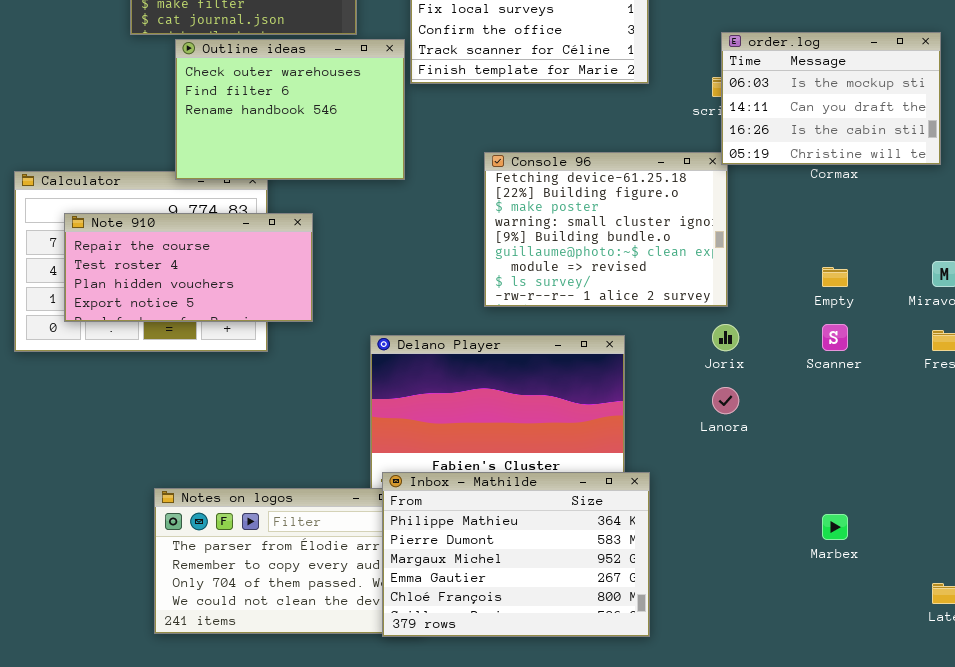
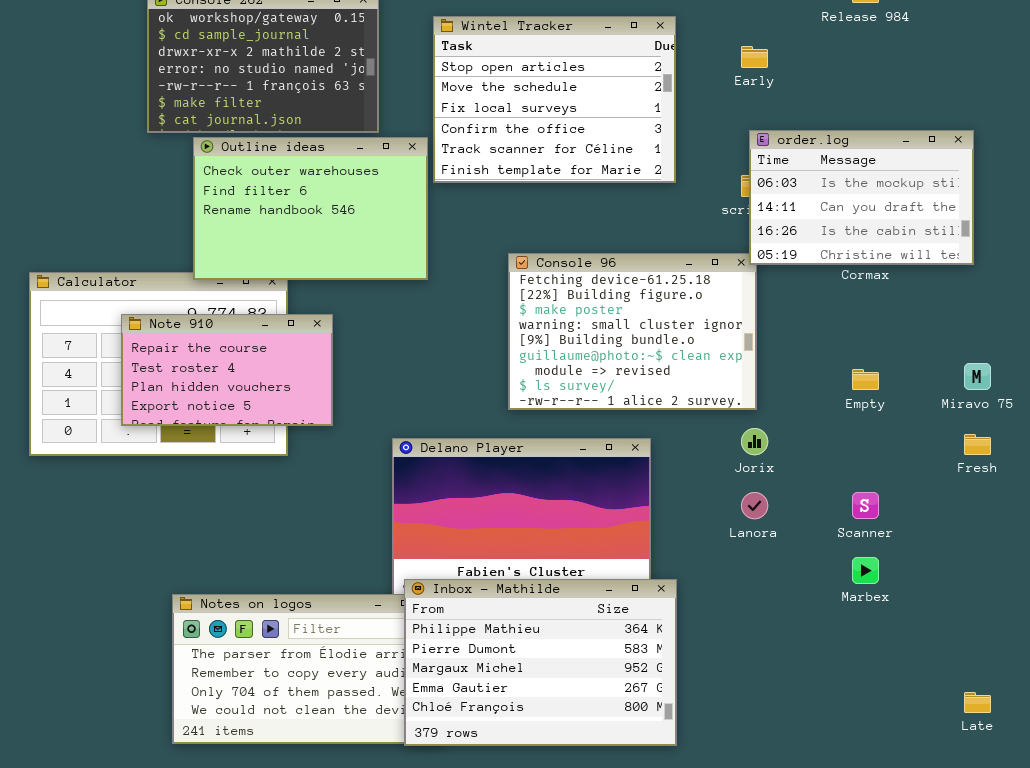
Note 910: [64,213,313,322] -> [121,314,333,426], resized
Scanner: [822,324,848,351] -> [852,492,879,519], moved
Marbex: [822,514,848,540] -> [852,557,879,584], moved

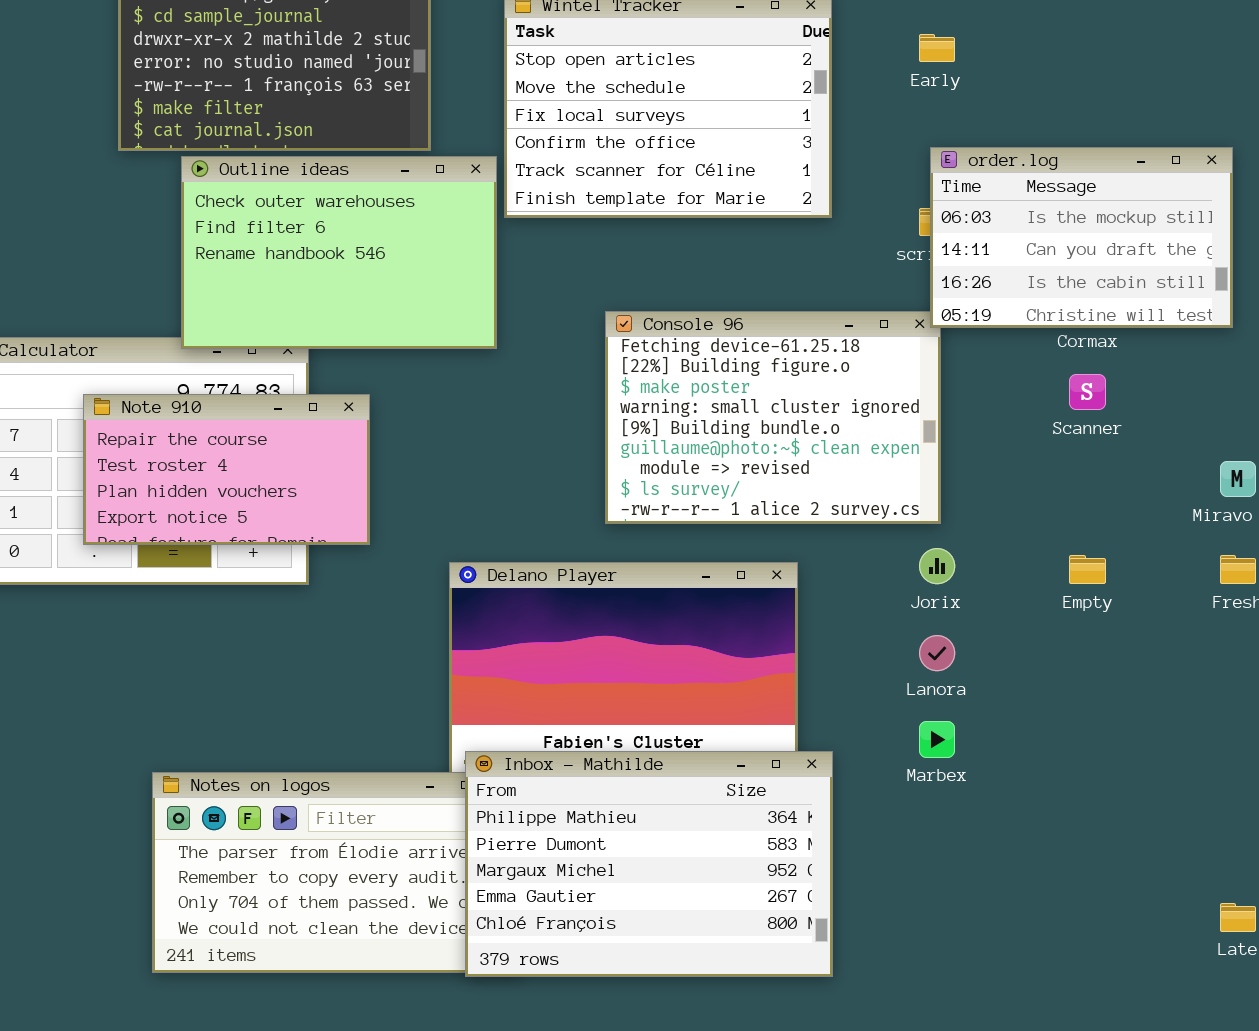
Empty: [852,369,879,390] -> [1069,555,1106,584], moved
Scanner: [852,492,879,519] -> [1069,374,1106,410], moved
Marbex: [852,557,879,584] -> [919,721,955,758], moved

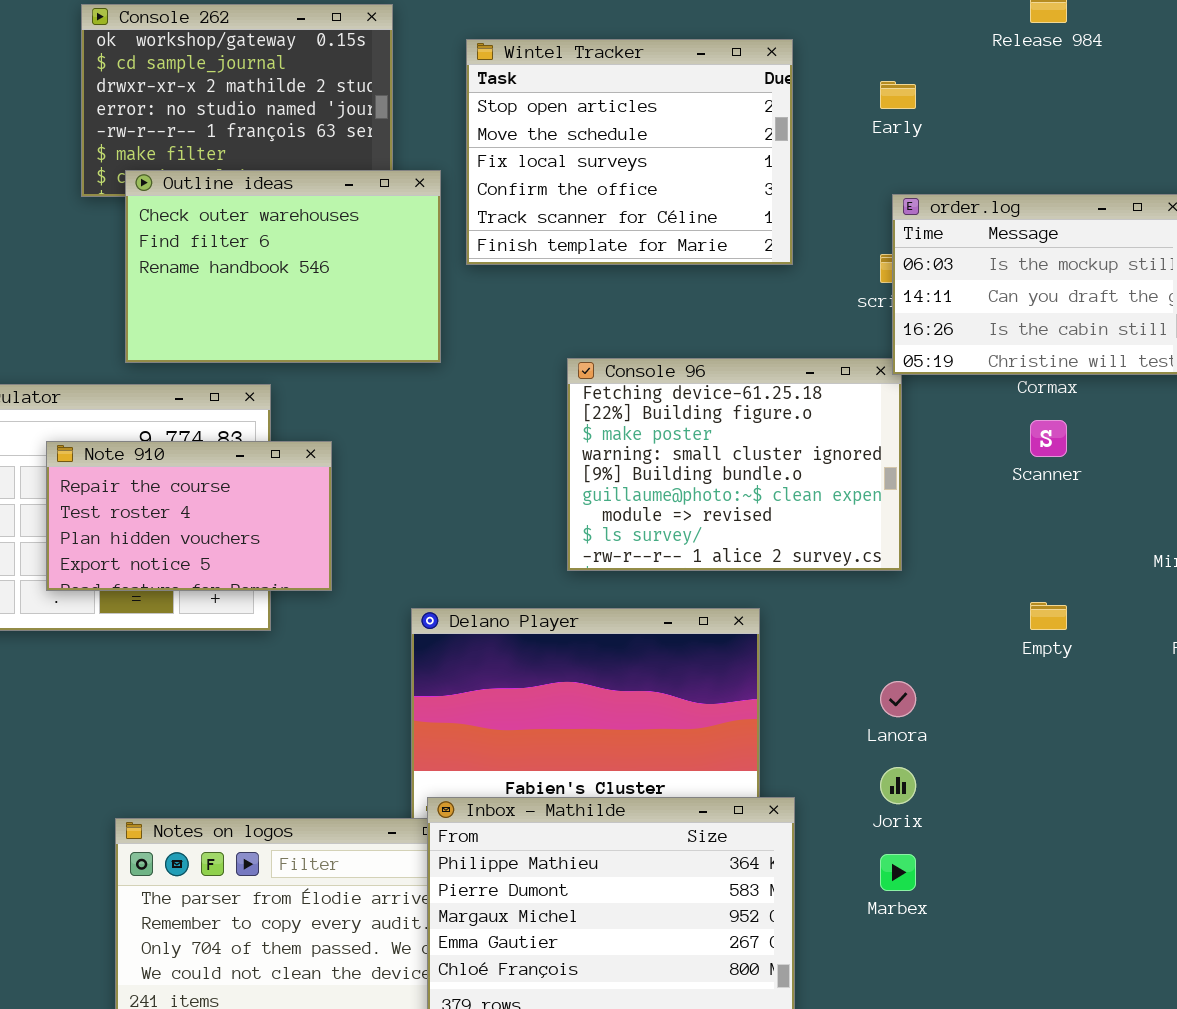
Outline ideas: [181,156,497,349] -> [125,170,441,363], moved
Jorix: [919,548,955,584] -> [880,767,916,804], moved
Marbex: [919,721,955,758] -> [880,854,916,891], moved

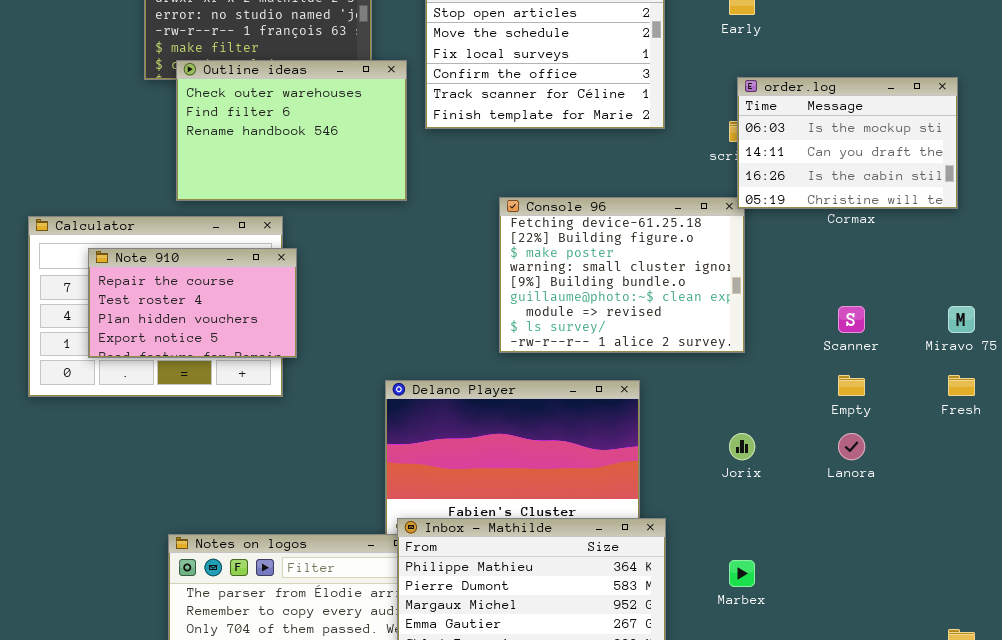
Scanner: [1030,420,1067,457] -> [838,306,865,333], moved
Note 910: [46,441,332,591] -> [88,248,297,358], moved
Lanora: [880,681,916,717] -> [838,433,865,460], moved
Jorix: [880,767,916,804] -> [729,433,755,460], moved

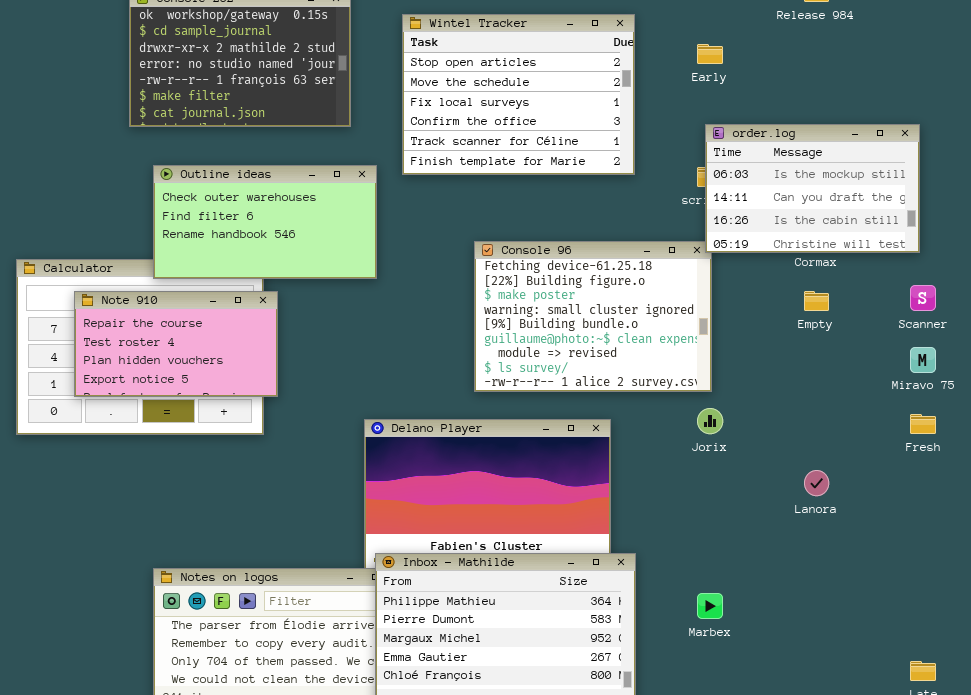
Outline ideas: [176,60,407,201] -> [153,165,377,279], moved, resized
Scanner: [838,306,865,333] -> [910,285,936,311], moved
Empty: [838,375,865,396] -> [804,291,829,311], moved
Jorix: [729,433,755,460] -> [697,408,723,434], moved

